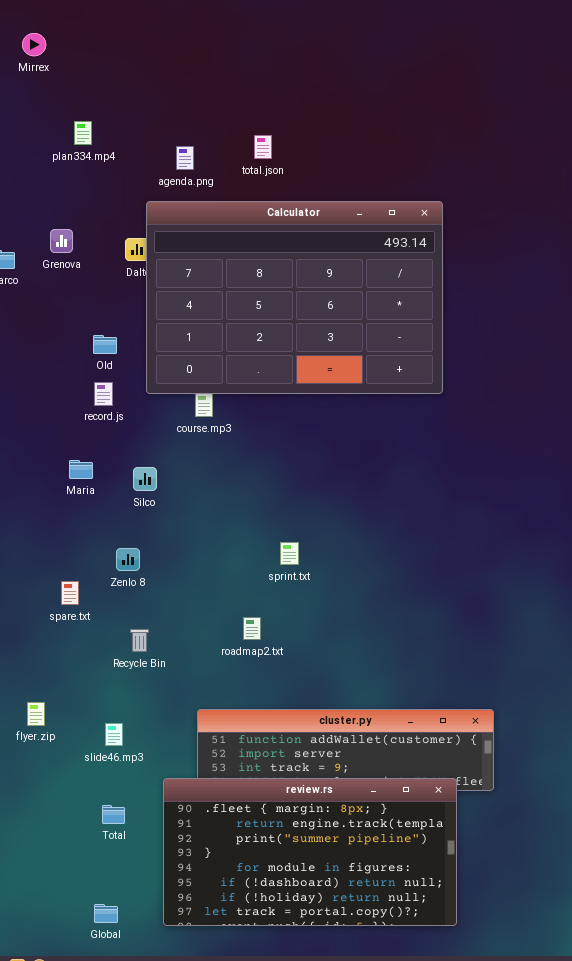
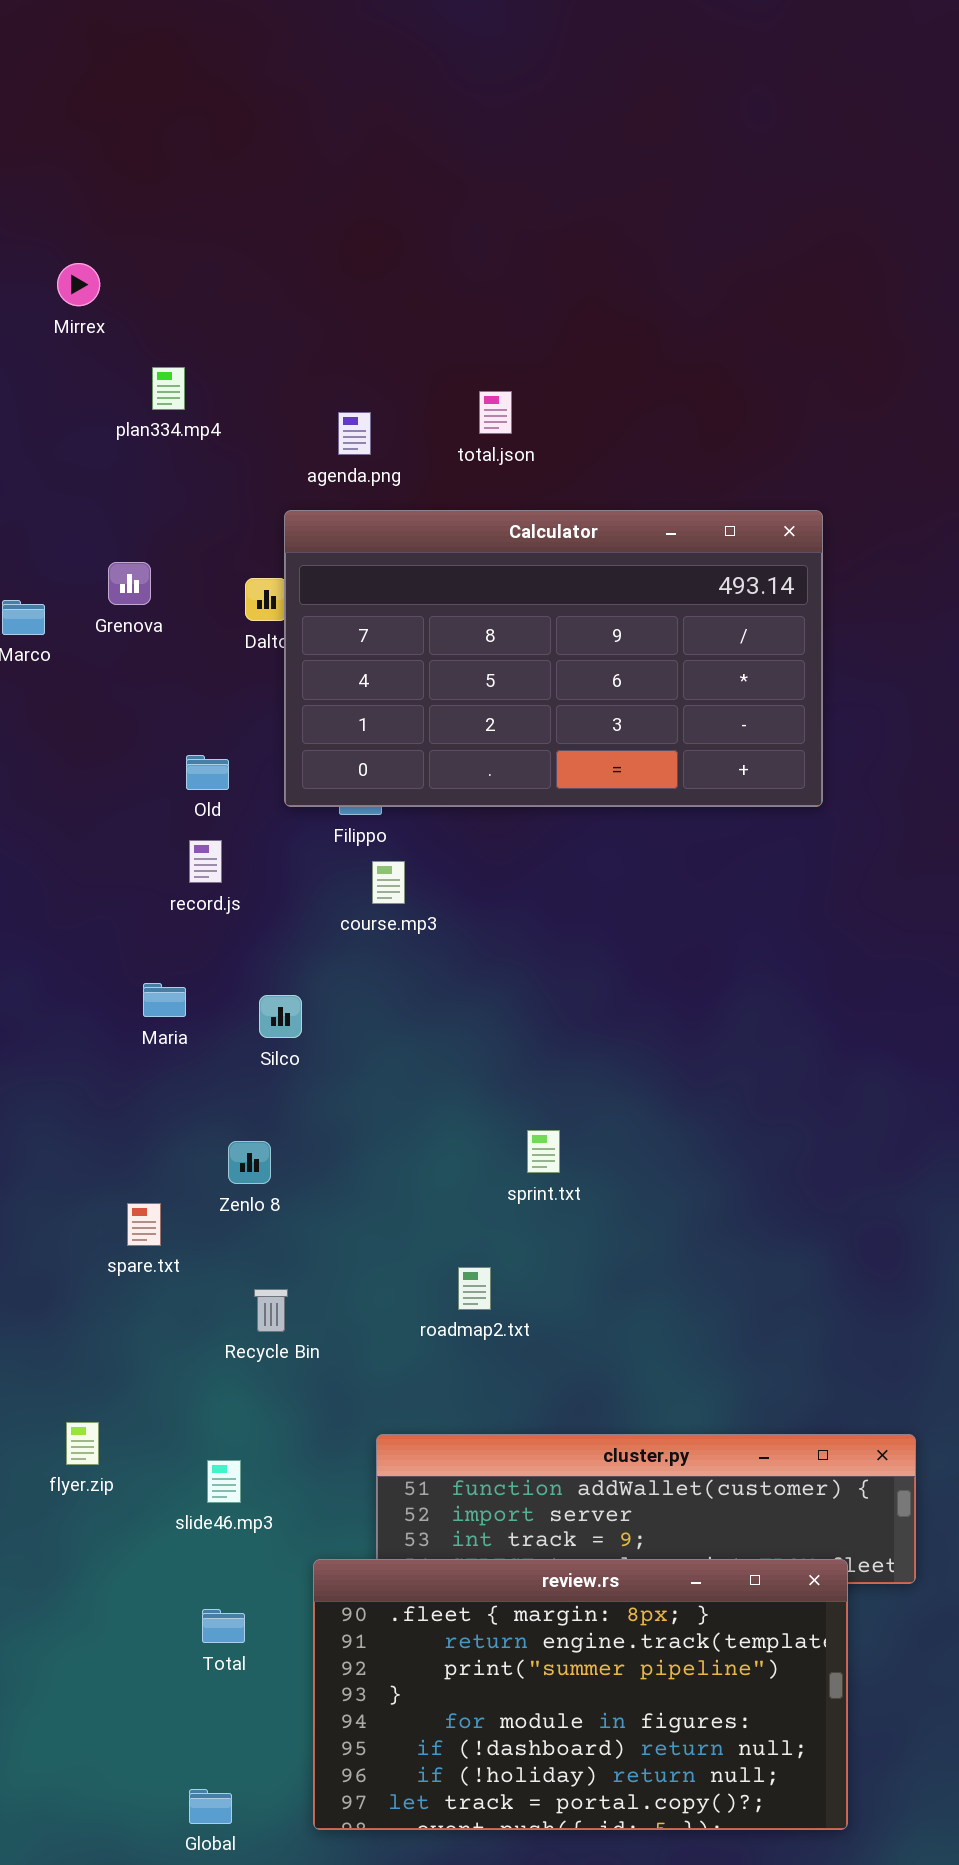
Mirrex: [22,33,46,56] -> [57,263,100,306], moved
Calculator: [146,201,443,394] -> [284,510,823,807], resized

